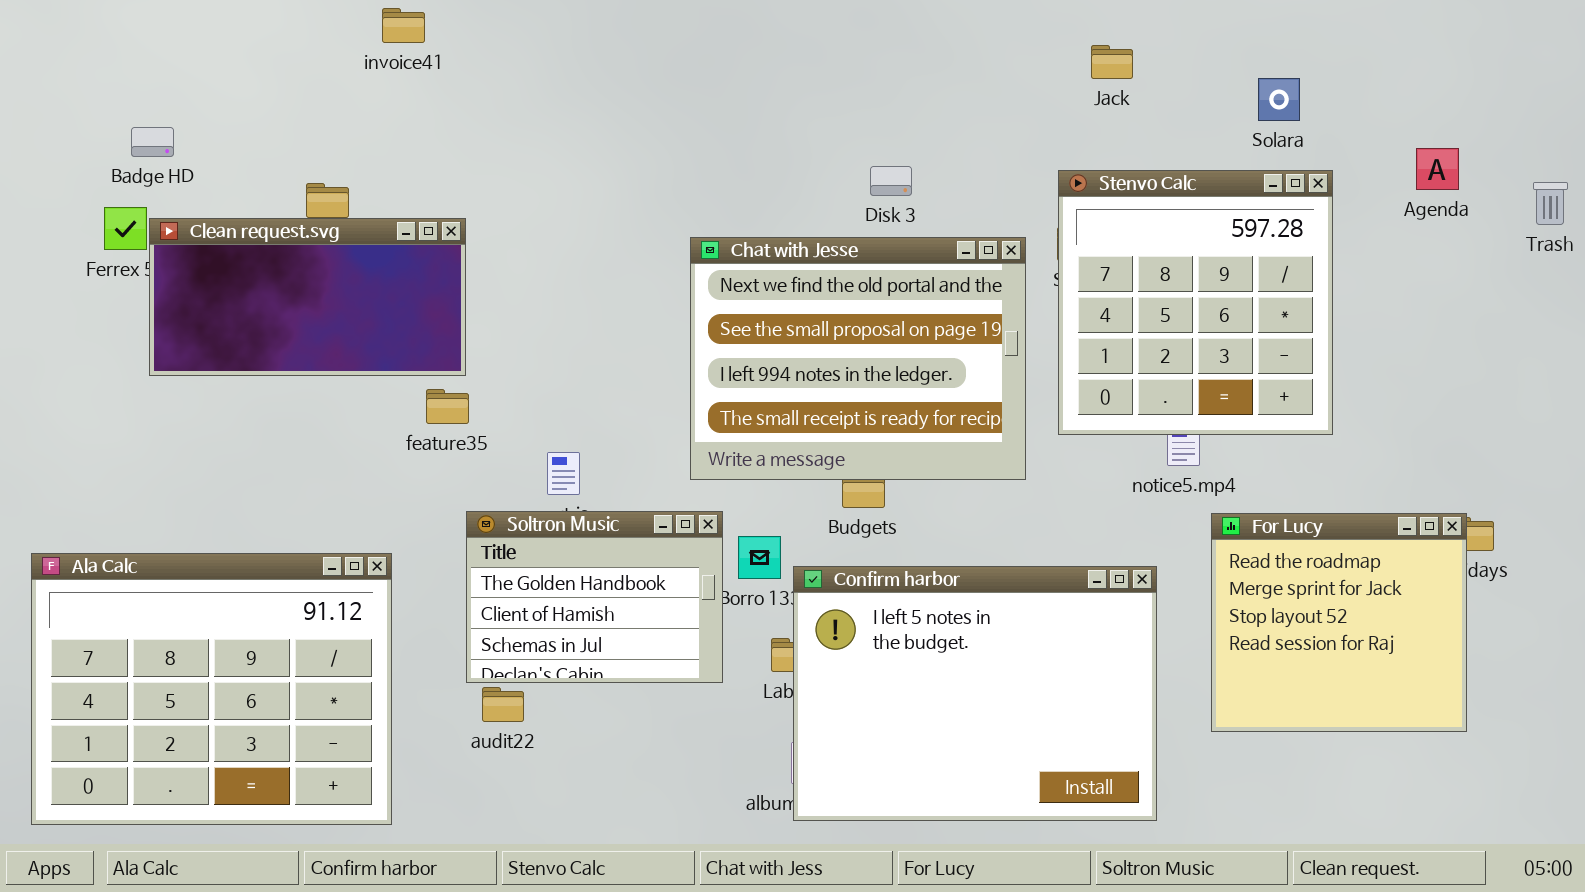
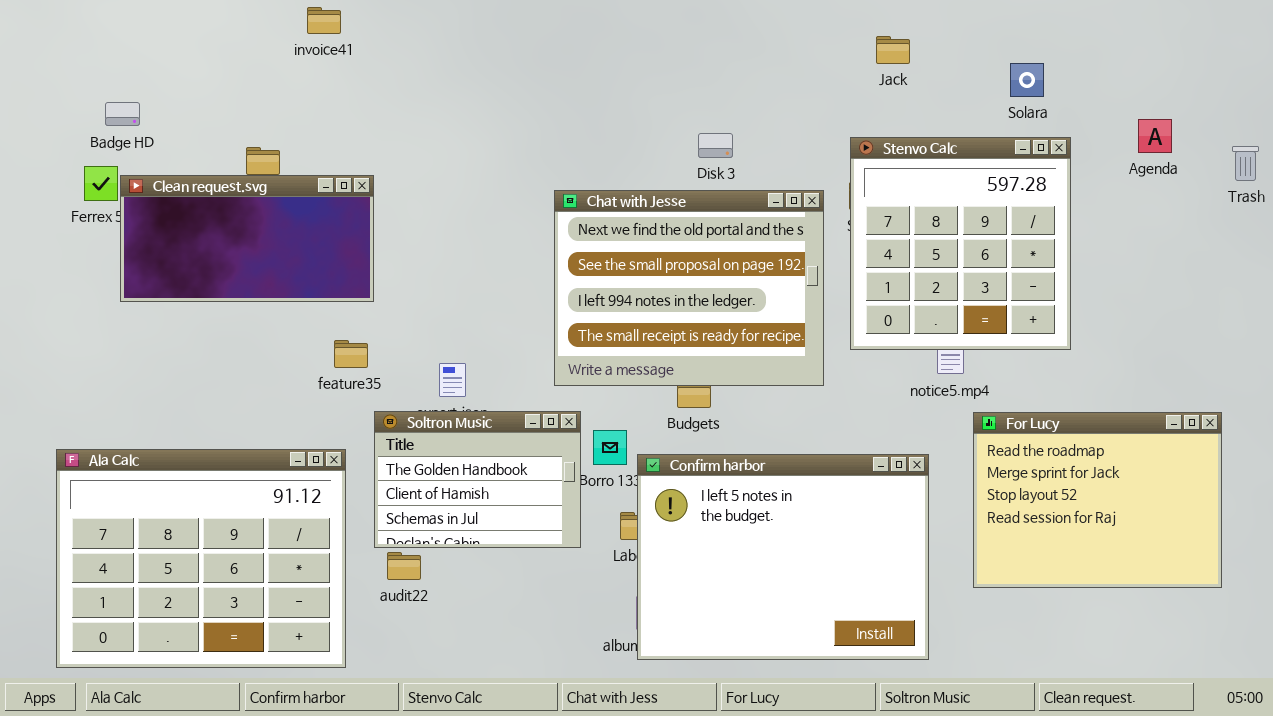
feature35: [426,389,469,424] -> [334,340,368,368], moved
For Lucy: [1211,513,1467,732] -> [973,412,1222,588], resized
Ala Calc: [31,553,392,825] -> [56,449,346,668], moved

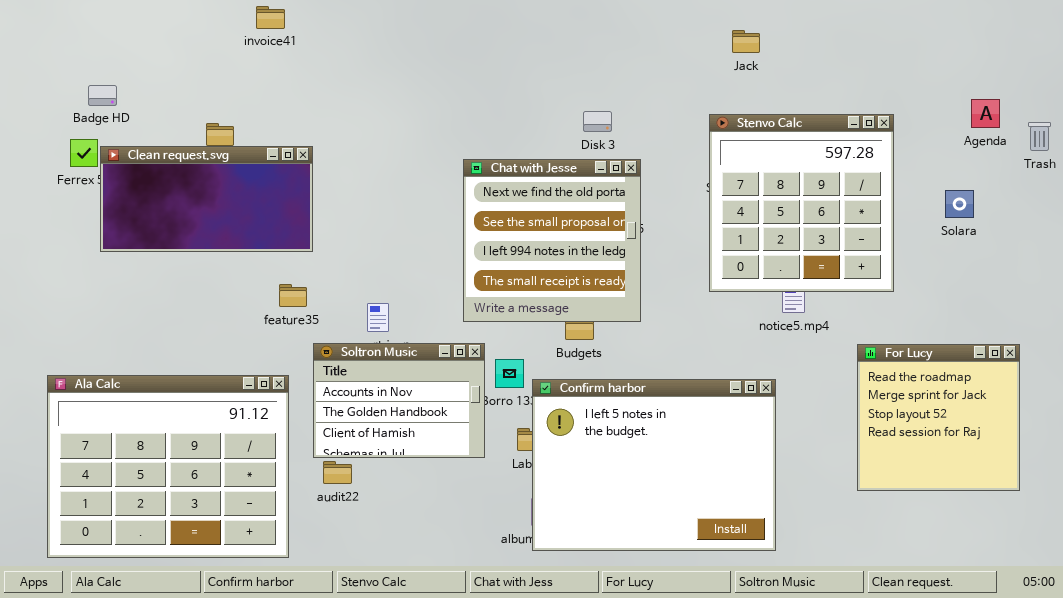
Solara: [1010,63,1044,97] -> [945,190,974,218], moved
Agenda: [1138,119,1172,153] -> [971,99,1000,128], moved
Chat with Jesse: [554,190,824,386] -> [463,159,641,322], resized
Soltron Music: [374,411,581,548] -> [313,343,485,458], scrolled up 1 row
For Lucy: [973,412,1222,588] -> [857,344,1020,491], resized

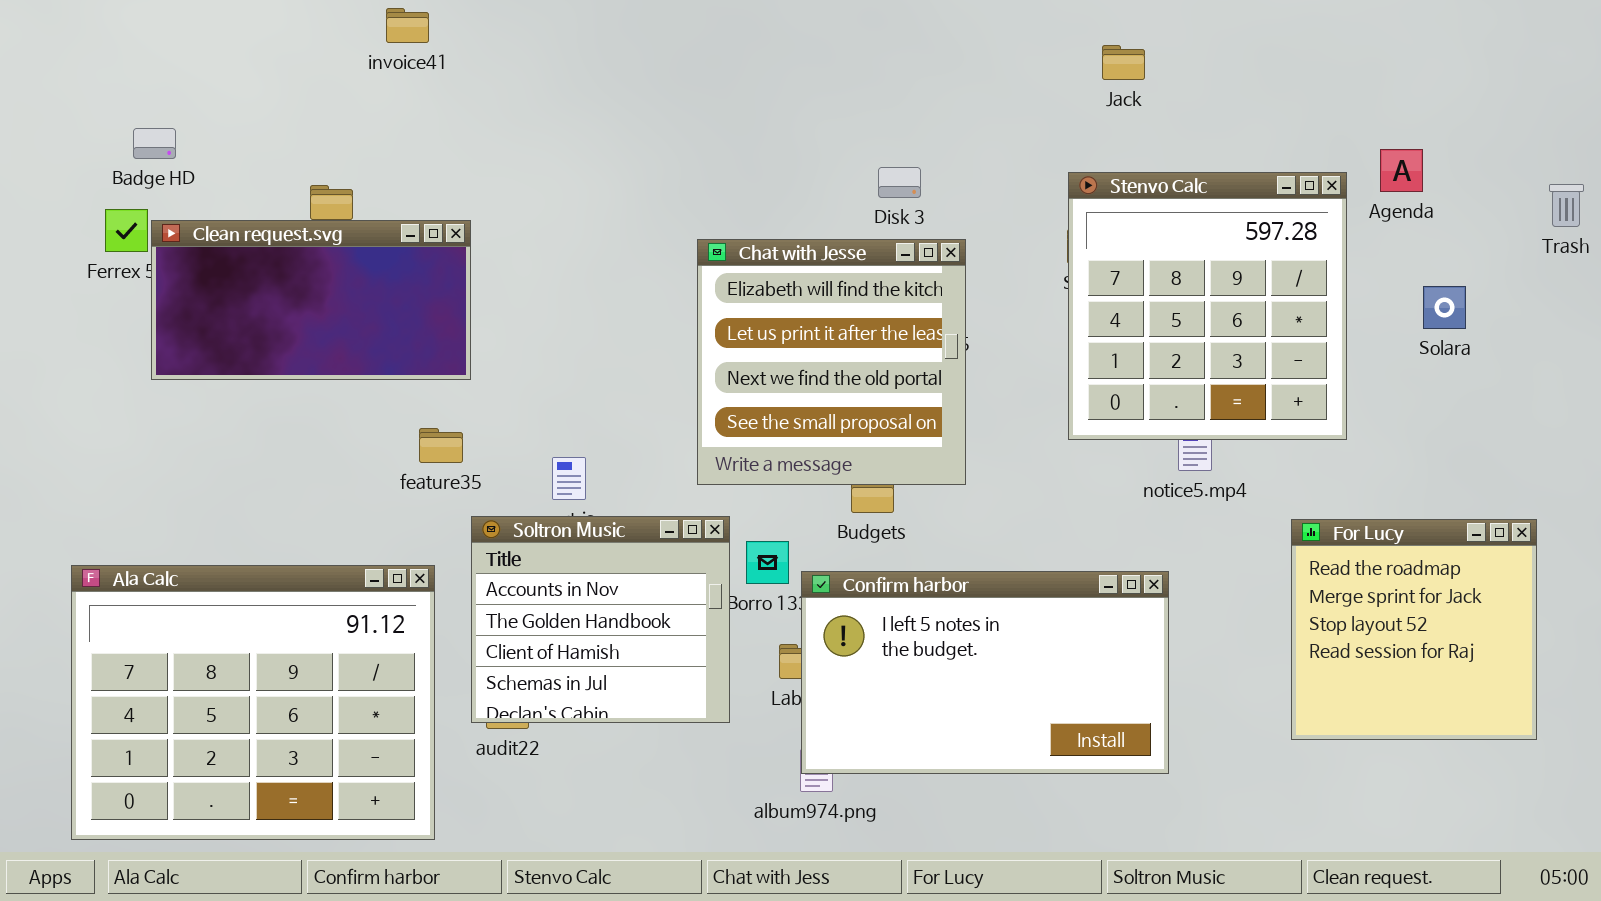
Agenda: [971,99,1000,128] -> [1380,149,1423,192], moved
Chat with Jesse: [463,159,641,322] -> [697,239,966,485], scrolled up 2 rows
Soltron Music: [313,343,485,458] -> [471,516,730,723], resized
Confirm harbor: [532,379,776,551] -> [801,571,1169,774], resized

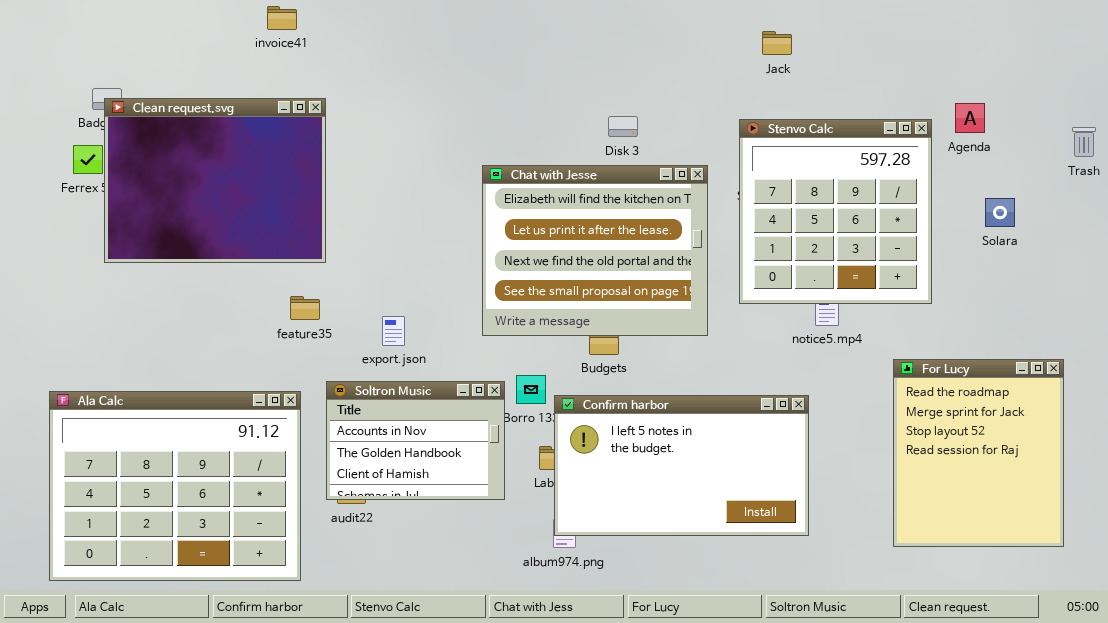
Clean request.svg: [151,220,471,380] -> [104,98,326,263], resized
Chat with Jesse: [697,239,966,485] -> [482,165,708,336], resized
Soltron Music: [471,516,730,723] -> [326,381,505,500], resized
For Lucy: [1291,519,1537,740] -> [893,359,1064,547], resized

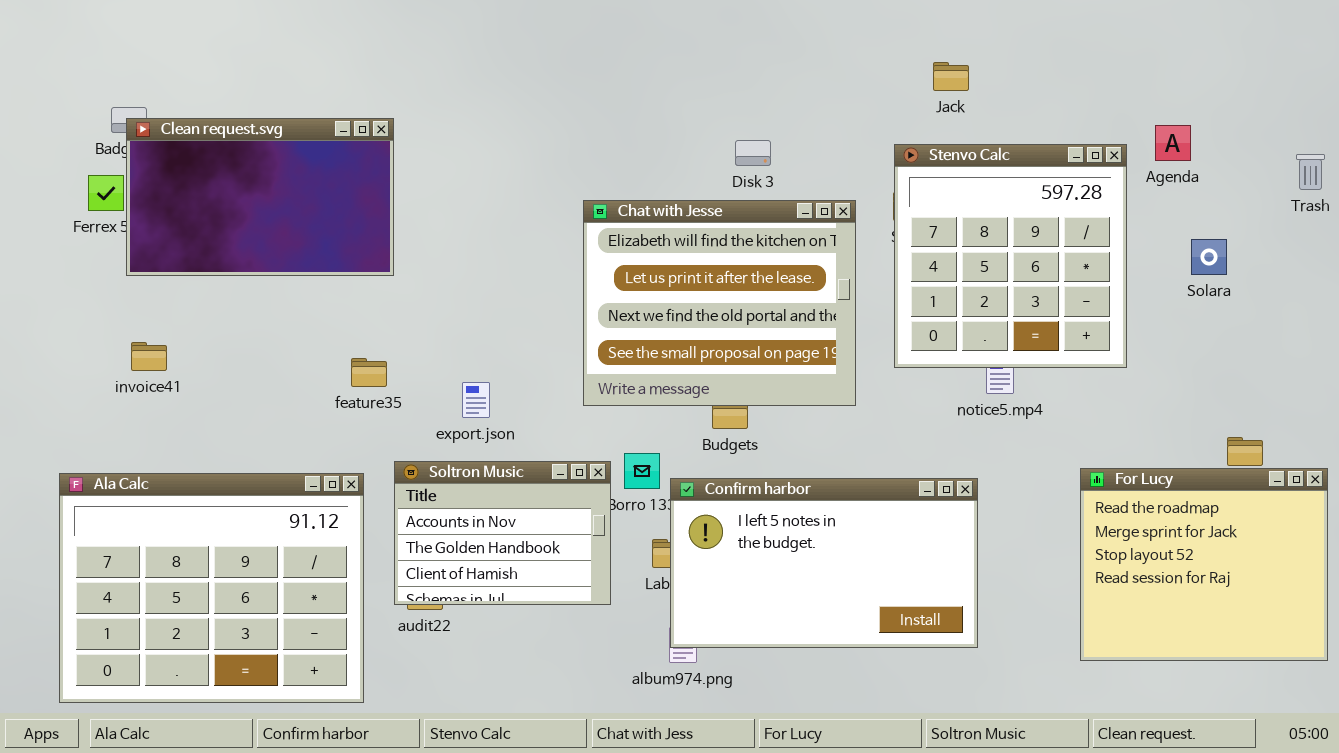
invoice41: [267,6,297,30] -> [131,342,167,371], moved
Jack: [762,31,792,55] -> [933,62,969,91], moved
Clean request.svg: [104,98,326,263] -> [126,118,394,276], resized
For Lucy: [893,359,1064,547] -> [1080,468,1328,661], resized

